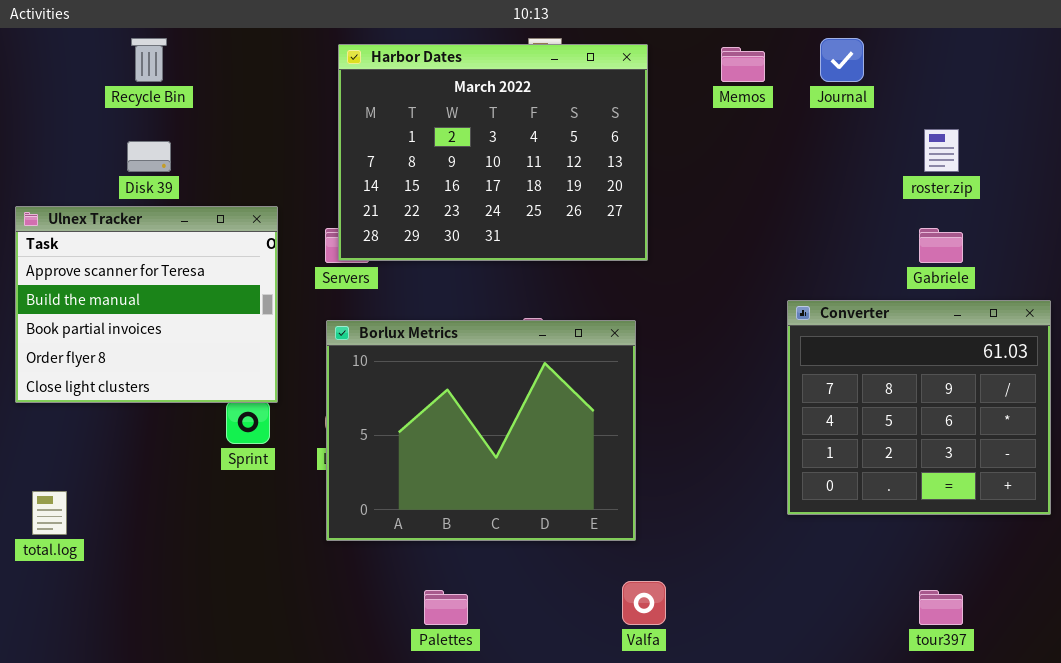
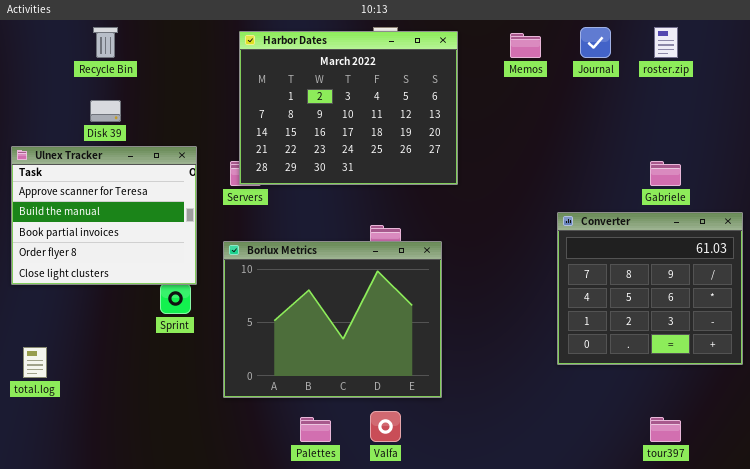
roster.zip: [924,129,959,172] -> [654,27,678,58], moved
Borlux Metrics: [326,320,636,541] -> [223,241,442,398], moved
Valfa: [622,581,666,625] -> [370,411,401,442], moved

